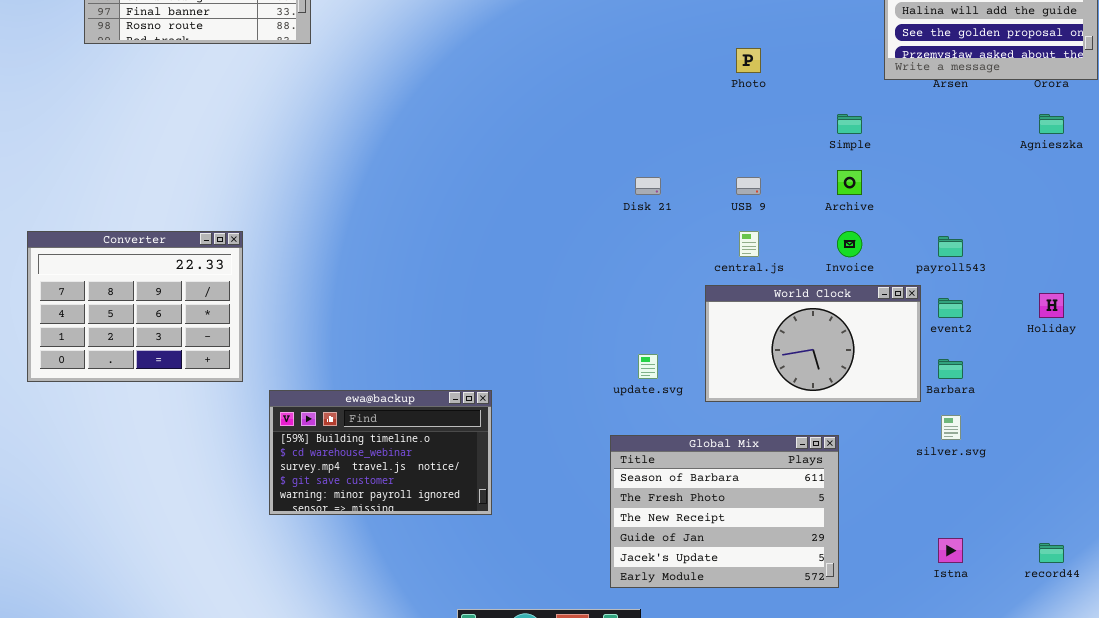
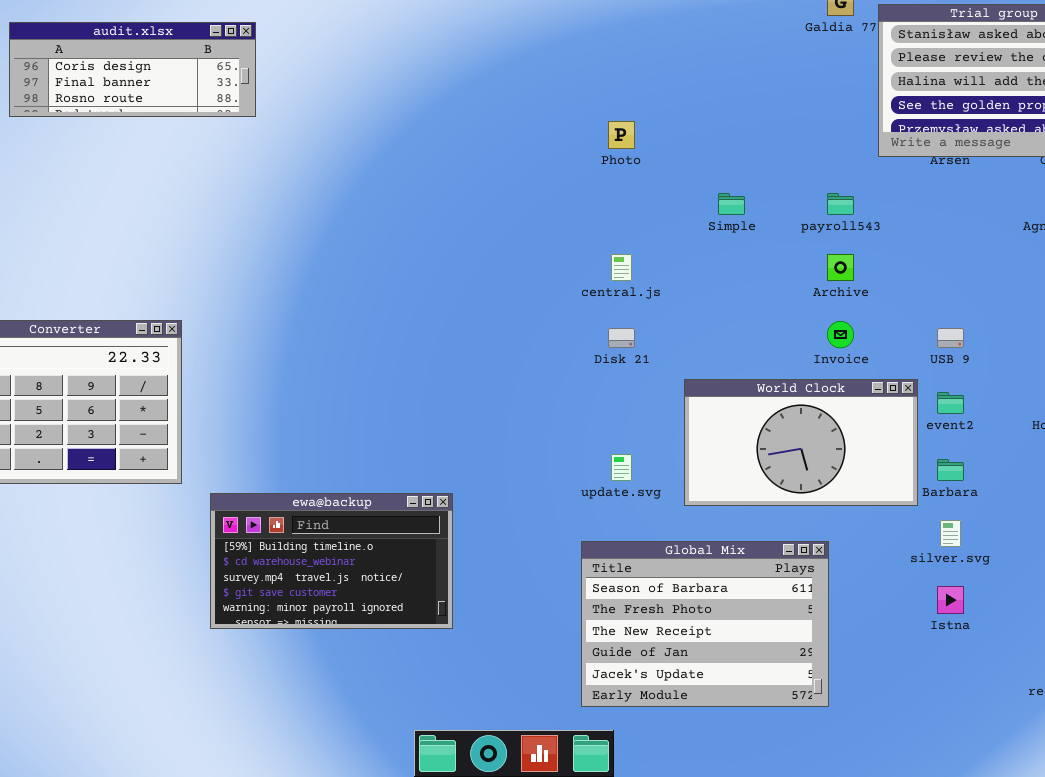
Photo: [736,48,761,73] -> [608,121,635,149], moved
Simple: [837,114,862,134] -> [718,193,745,215], moved
Disk 21: [635,177,661,195] -> [608,328,635,348], moved
USB 9: [736,177,761,195] -> [937,328,964,348], moved
central.js: [739,231,759,257] -> [611,254,632,281], moved
payroll543: [938,236,963,257] -> [827,193,854,215], moved
Istna: [938,538,963,563] -> [937,586,964,614], moved

